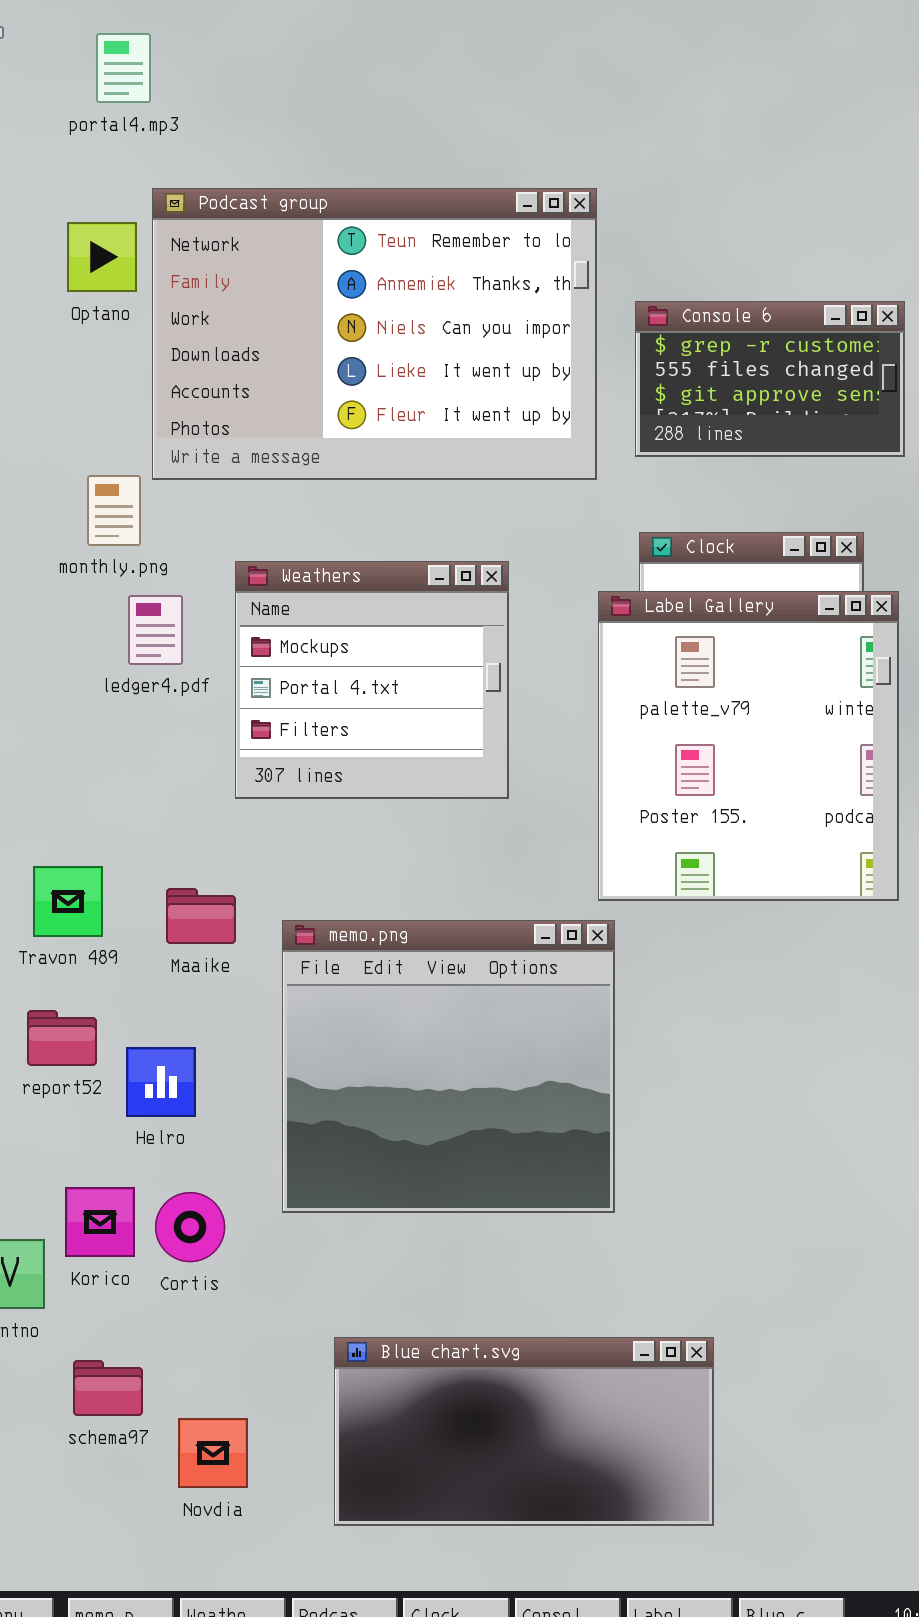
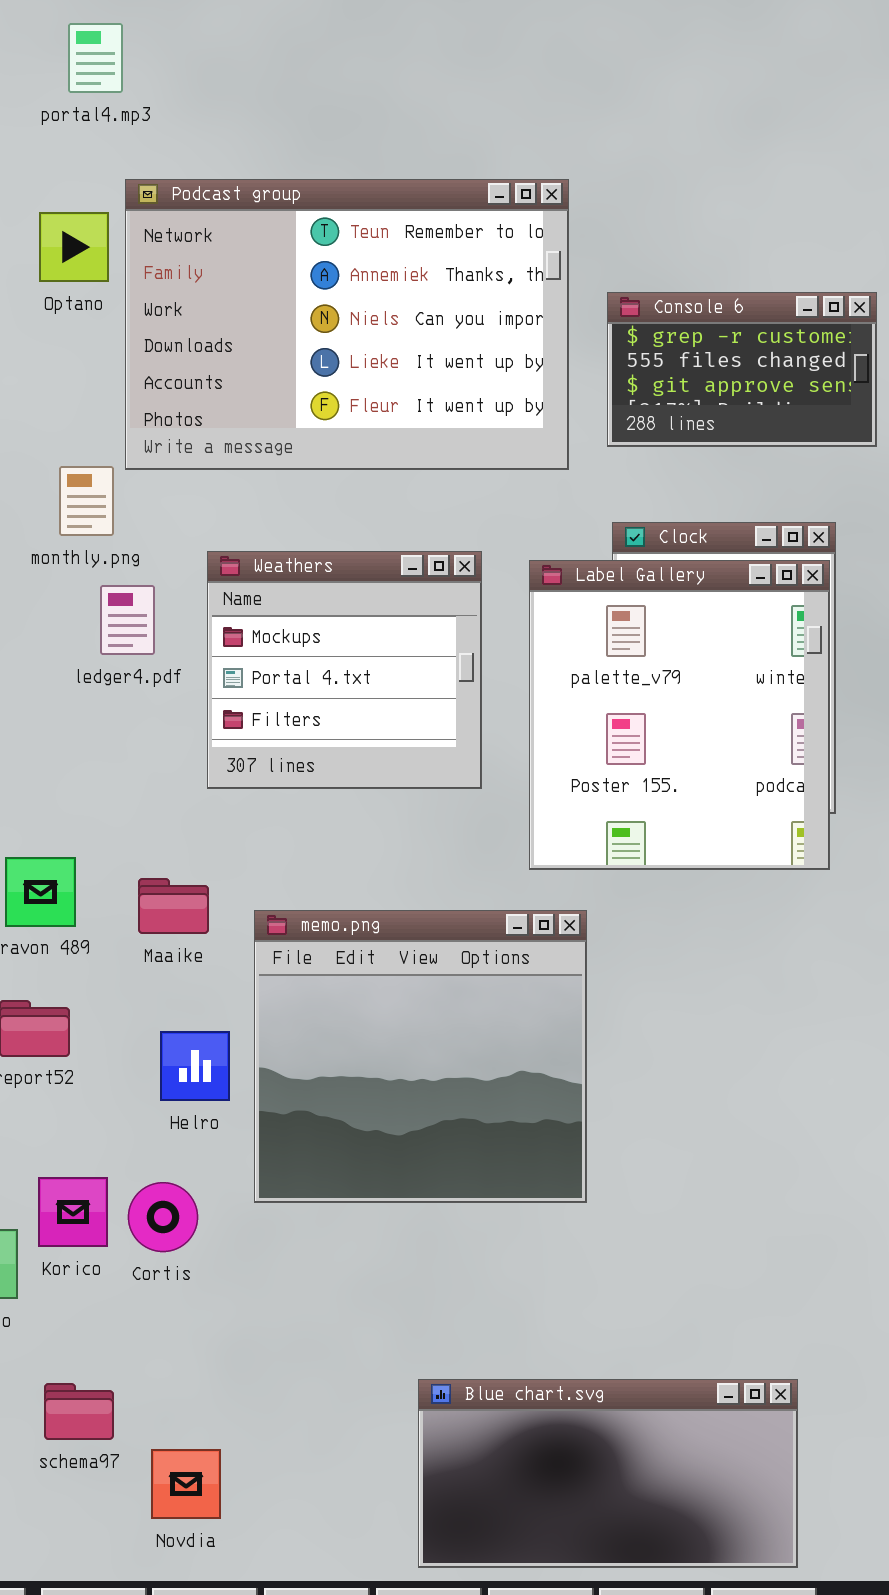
Label Gallery: [598,591,899,901] -> [529,560,830,870], moved
Helro: [126,1047,196,1117] -> [160,1031,230,1101], moved
Blue chart.svg: [334,1337,714,1526] -> [418,1379,798,1568], moved
schema97: [73,1360,143,1416] -> [44,1383,114,1440], moved
Novdia: [178,1418,248,1488] -> [151,1449,221,1519], moved

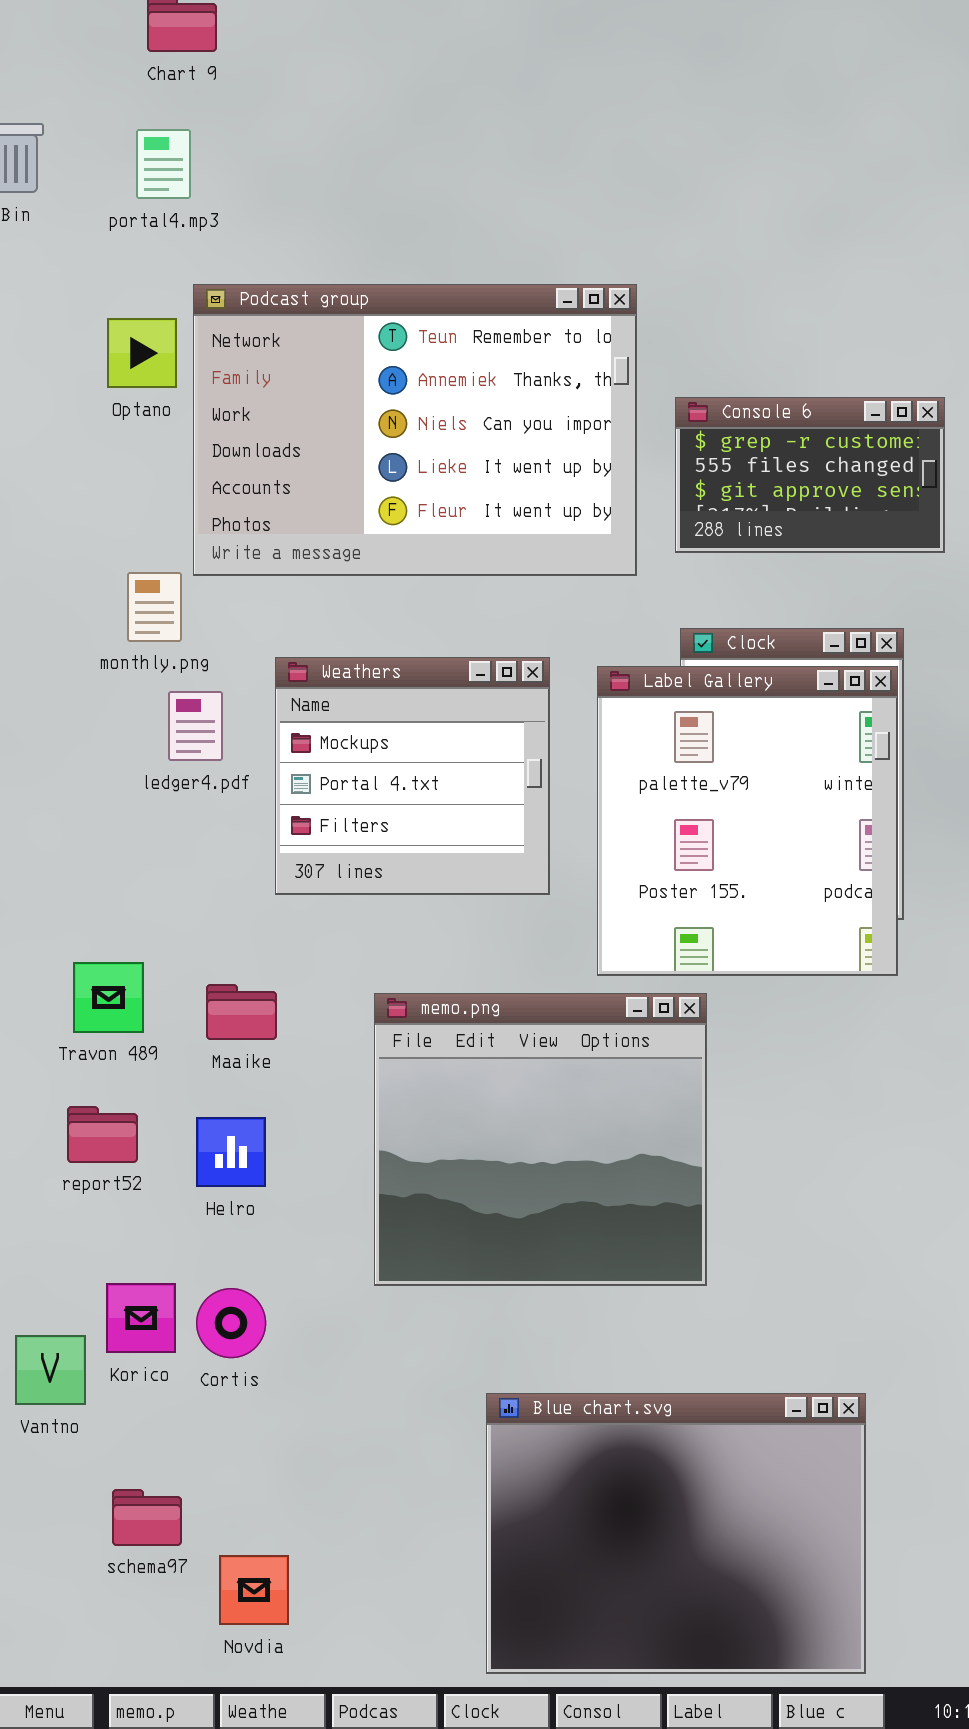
memo.png: [254,910,587,1203] -> [374,993,707,1286], moved
Helro: [160,1031,230,1101] -> [196,1117,266,1187], moved
Blue chart.svg: [418,1379,798,1568] -> [486,1393,866,1674], resized

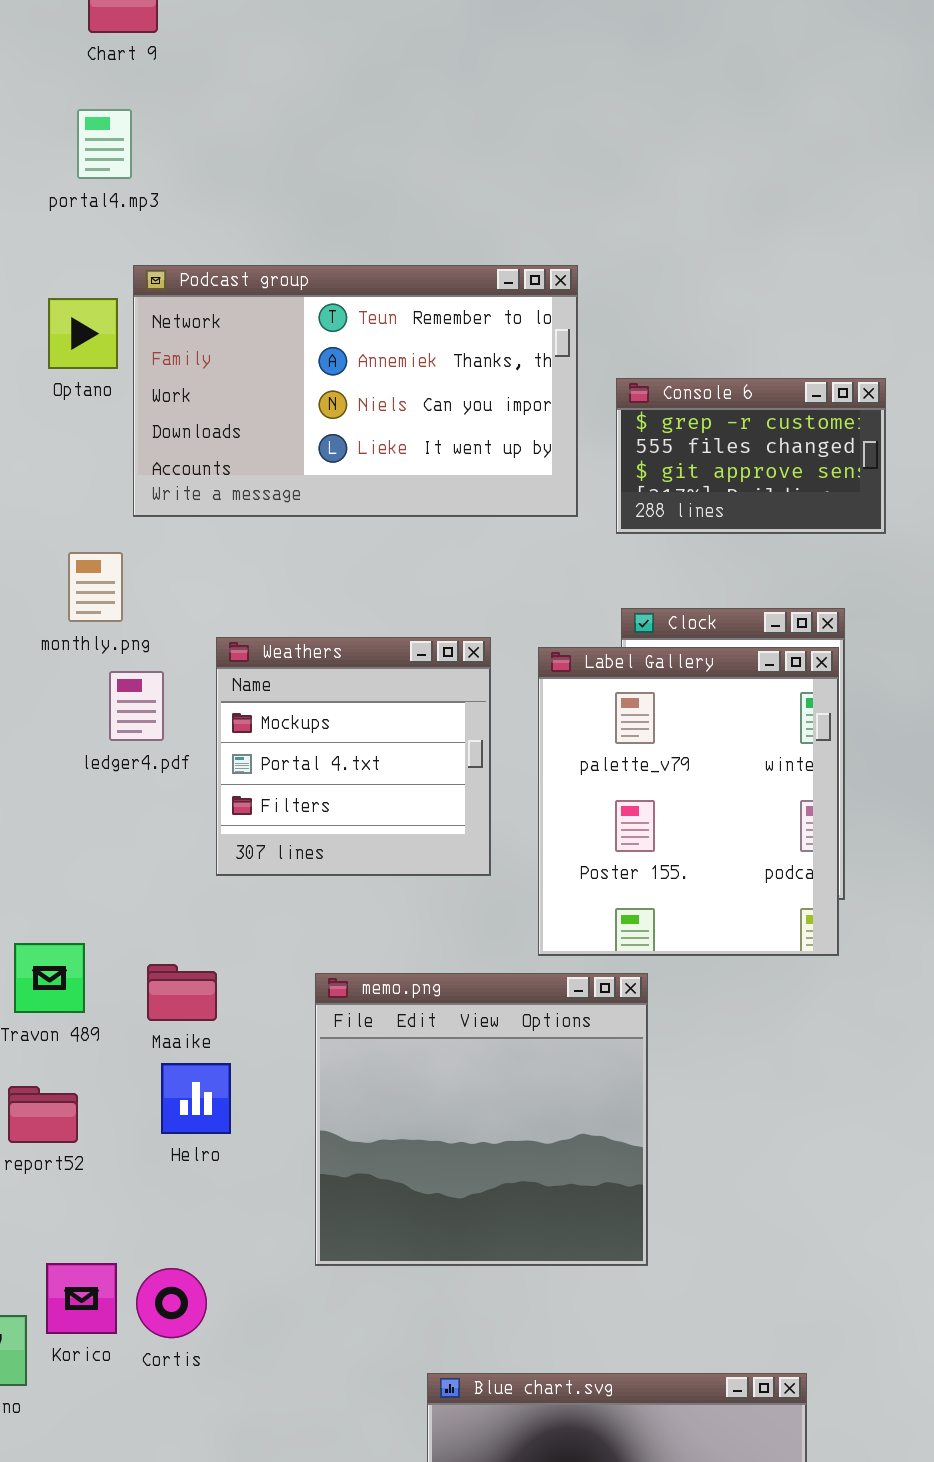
Podcast group: [193,284,637,576] -> [133,265,578,517], resized
Helro: [196,1117,266,1187] -> [161,1063,231,1134], moved

